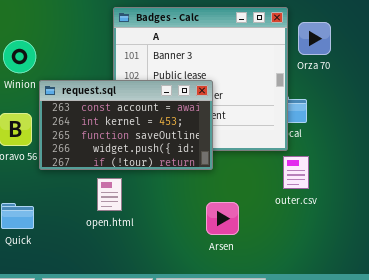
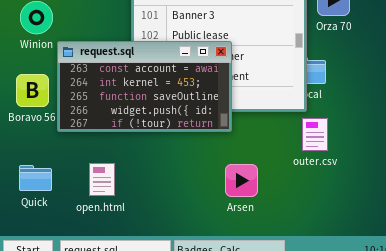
open.html: [97,178,122,211] -> [89,163,115,196], moved

